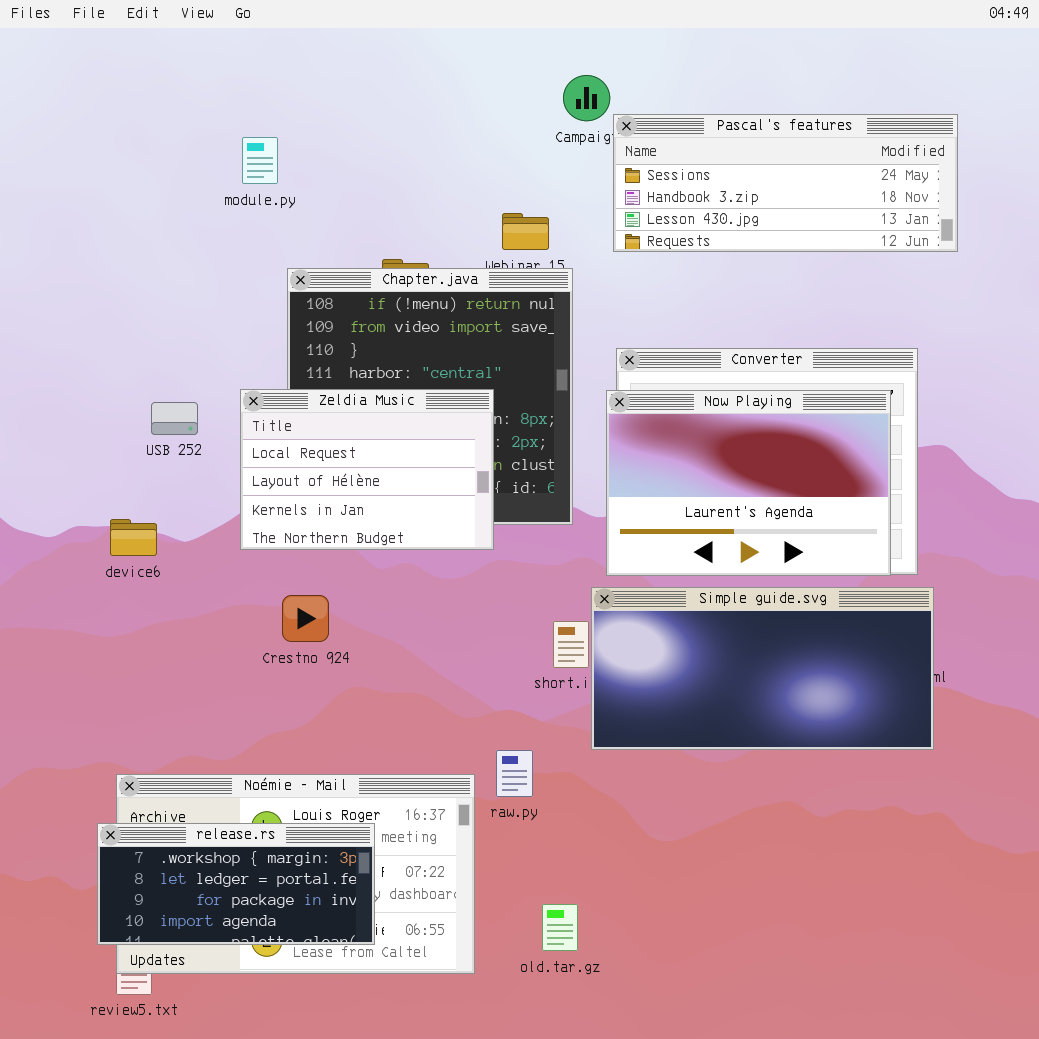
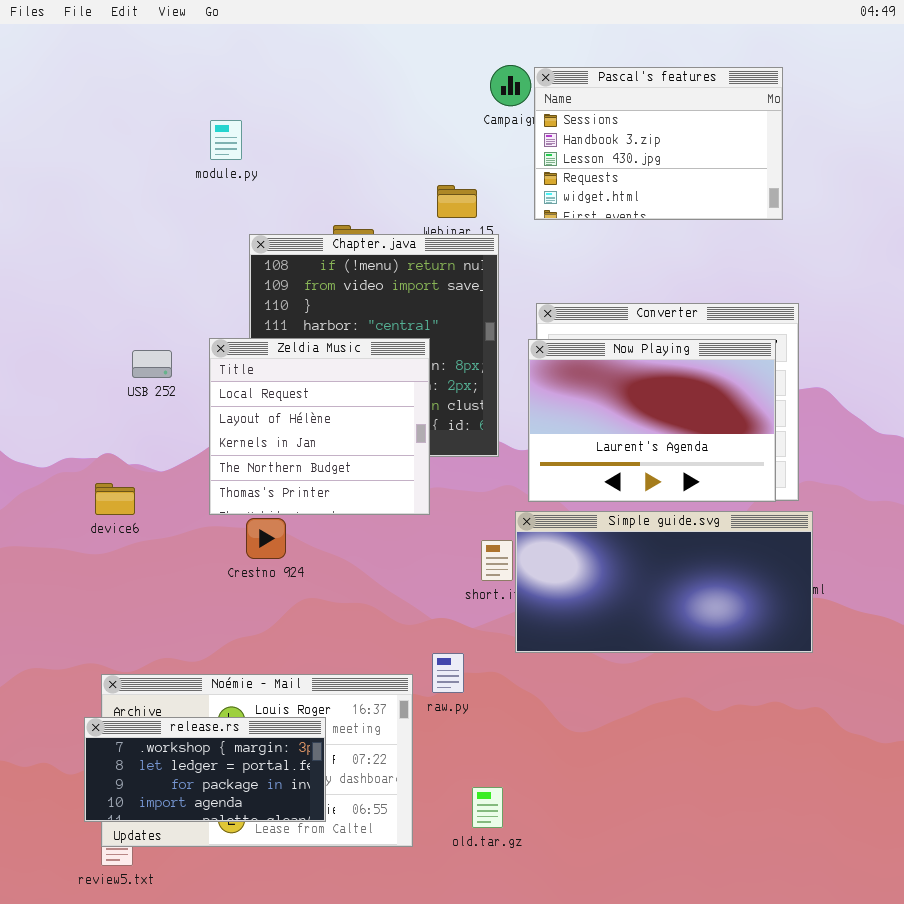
Pascal's features: [613,114,958,252] -> [534,67,783,220], resized
Zeldia Music: [240,389,494,550] -> [209,338,430,515], resized
device6: [110,519,157,556] -> [95,483,135,515], moved

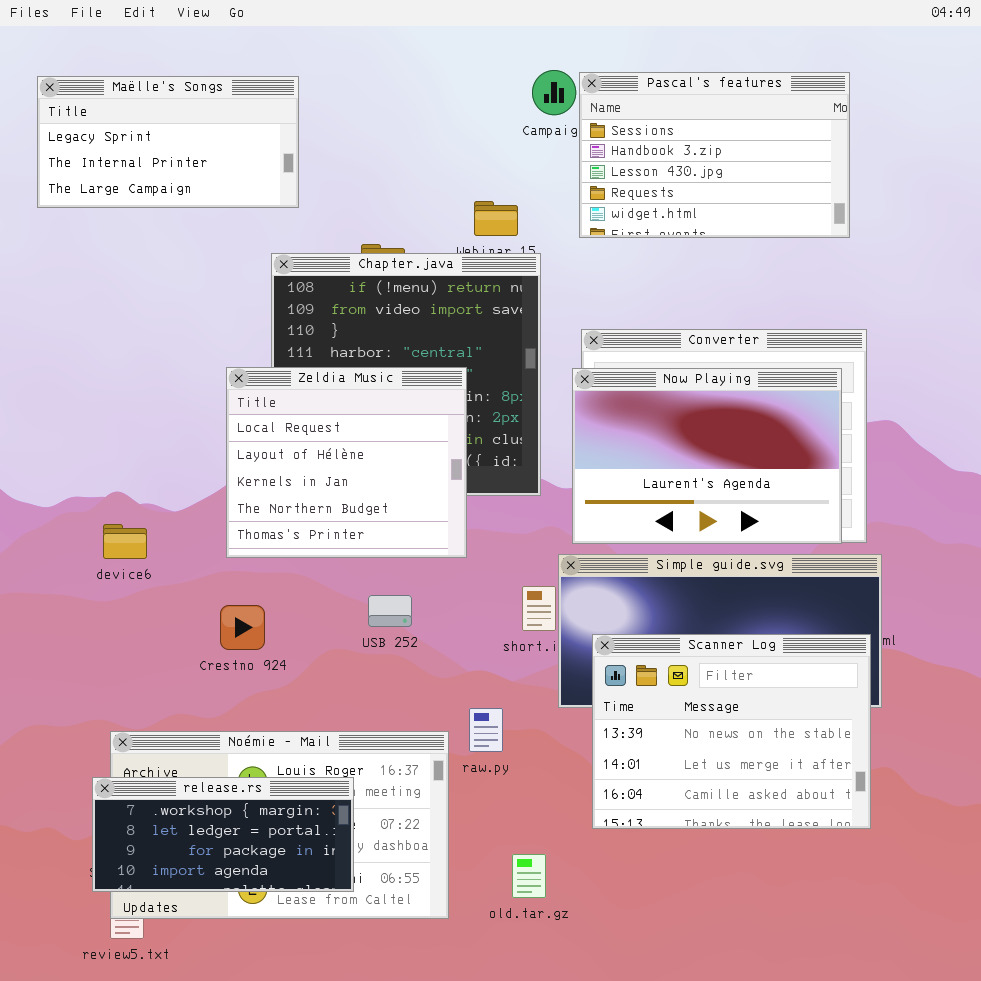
Maëlle's Songs: none -> [37,76,299,208], opened
USB 252: [132,350,172,378] -> [368,595,412,627], moved
Crestno 924: [246,518,286,559] -> [220,605,265,650], moved
Scanner Log: none -> [592,634,871,829], opened

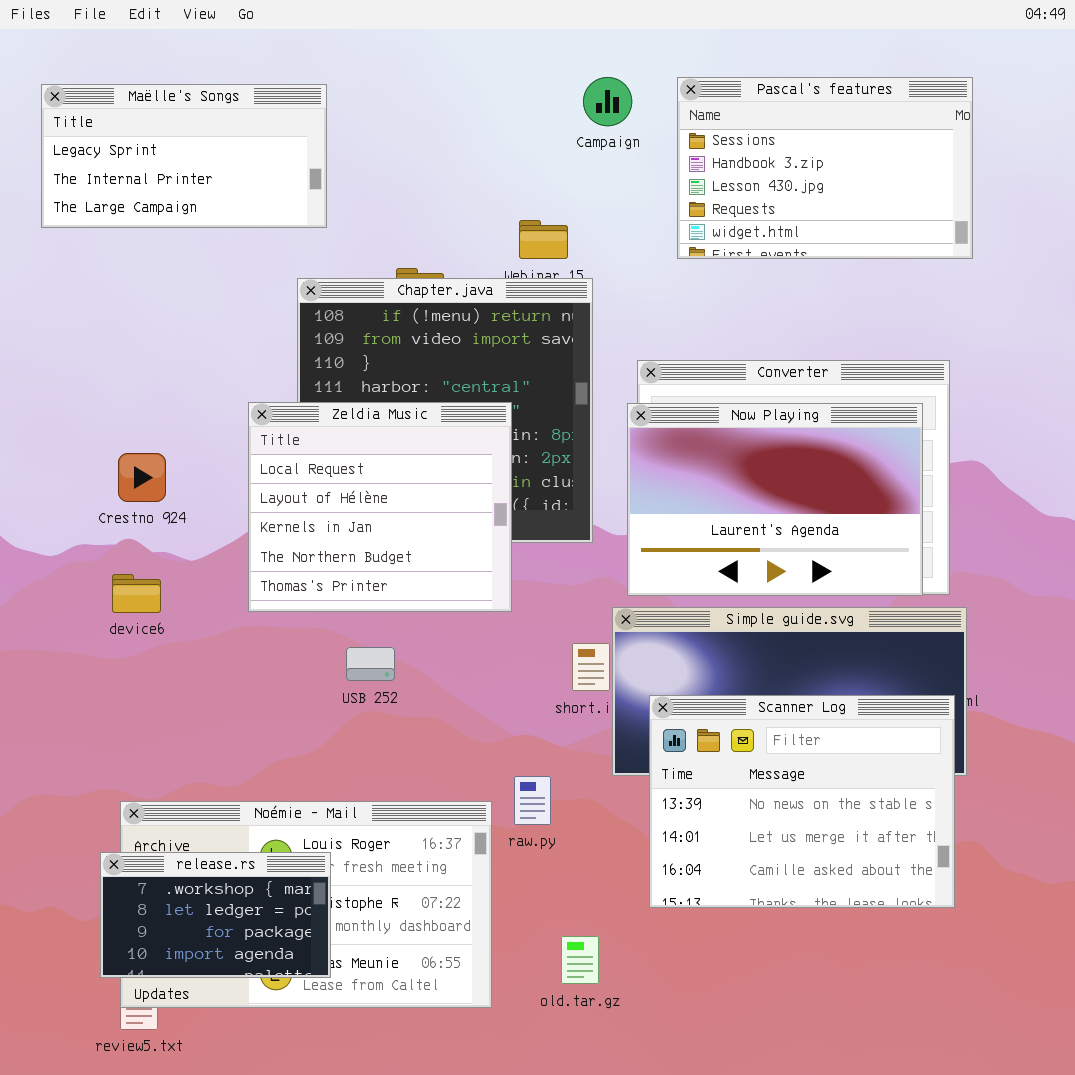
Pascal's features: [579,72,850,238] -> [677,77,973,259], moved
USB 252: [368,595,412,627] -> [346,647,395,681], moved
Crestno 924: [220,605,265,650] -> [118,453,166,502], moved
release.rs: [92,777,354,892] -> [100,852,331,978], resized

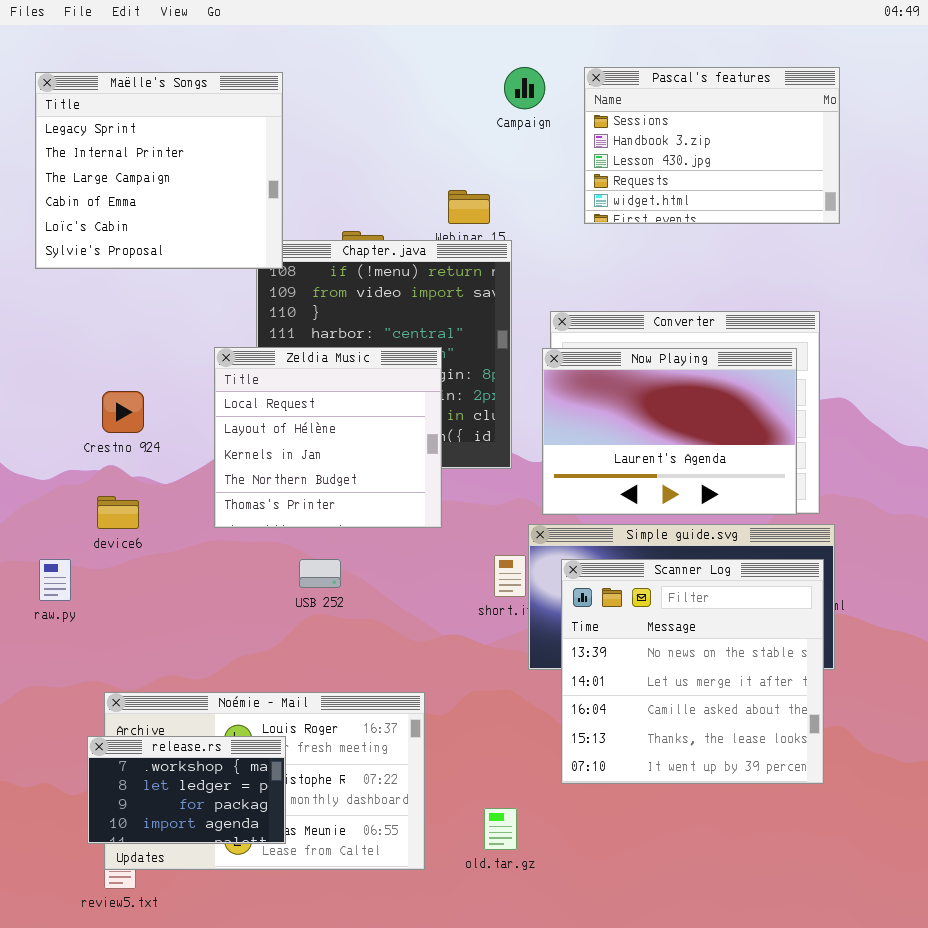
Maëlle's Songs: [41,84,327,228] -> [35,72,283,269], resized
Scanner Log: [649,695,955,908] -> [561,559,824,784], resized
raw.py: [514,776,551,825] -> [39,559,71,601], moved

